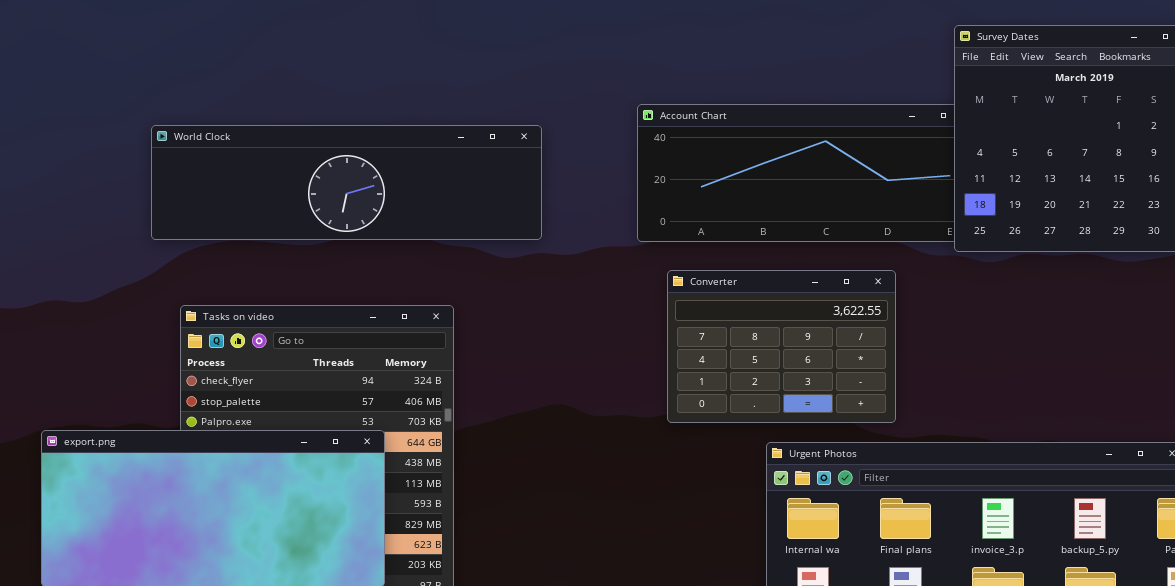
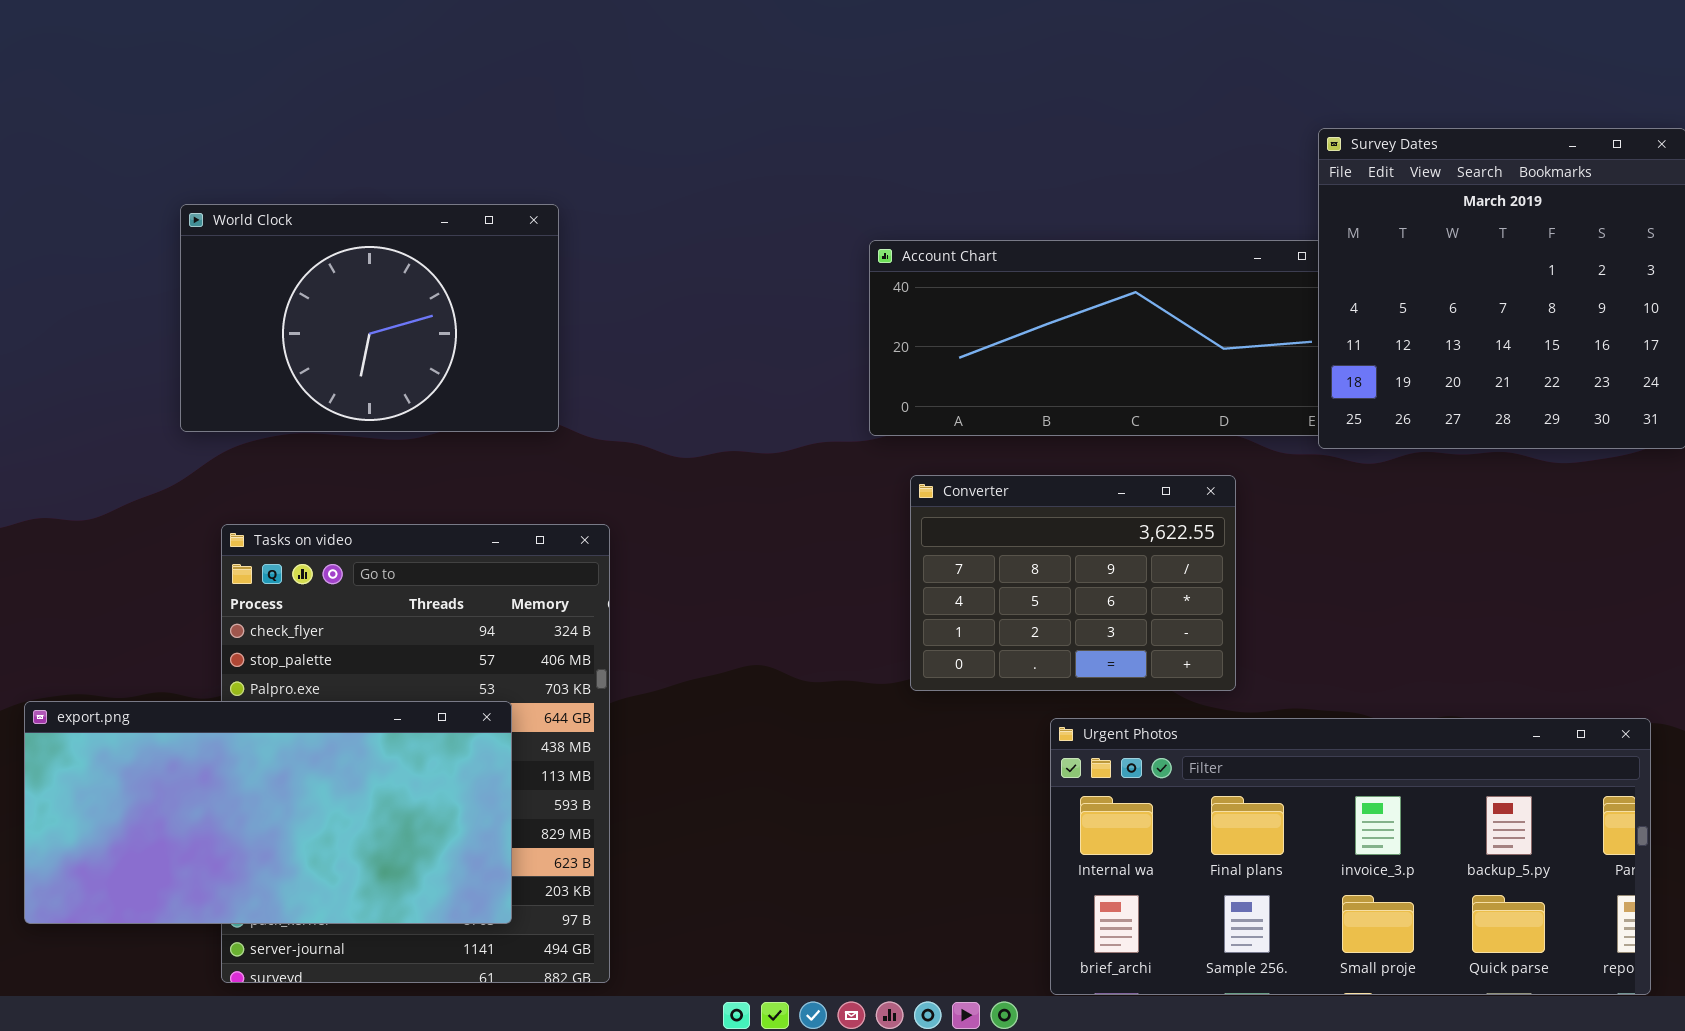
World Clock: [151,125,542,240] -> [180,204,559,432], resized

